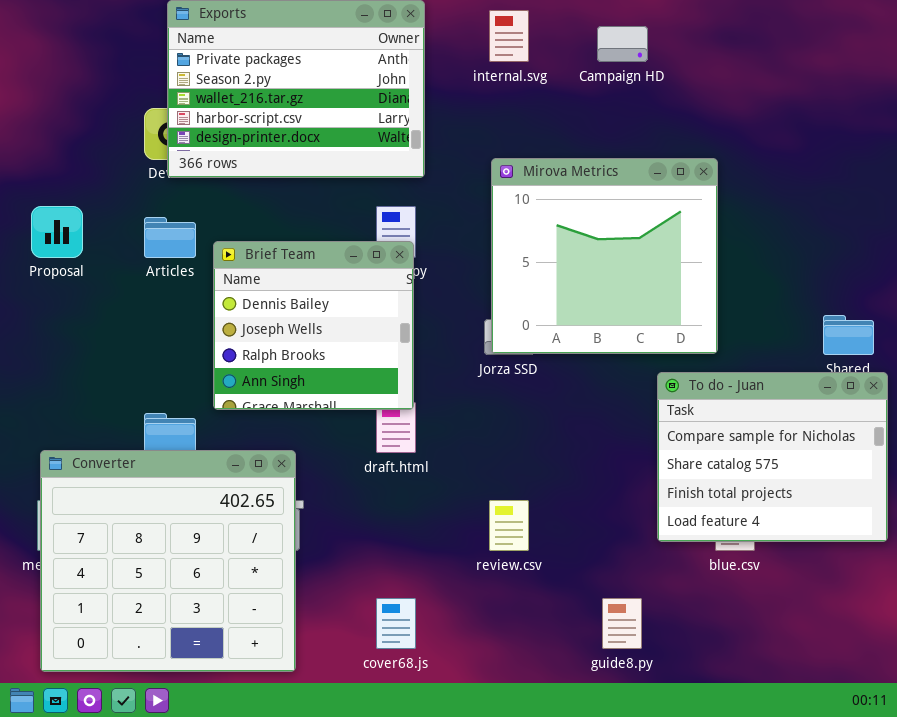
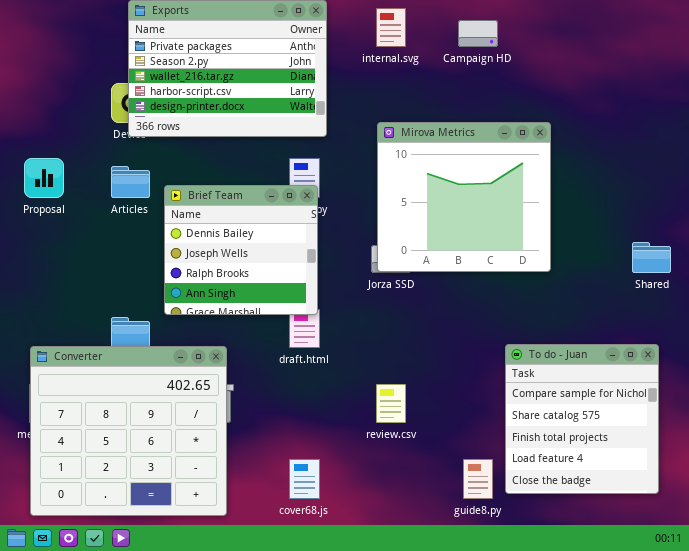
To do - Juan: [657,372,888,542] -> [505,344,659,494], moved, resized

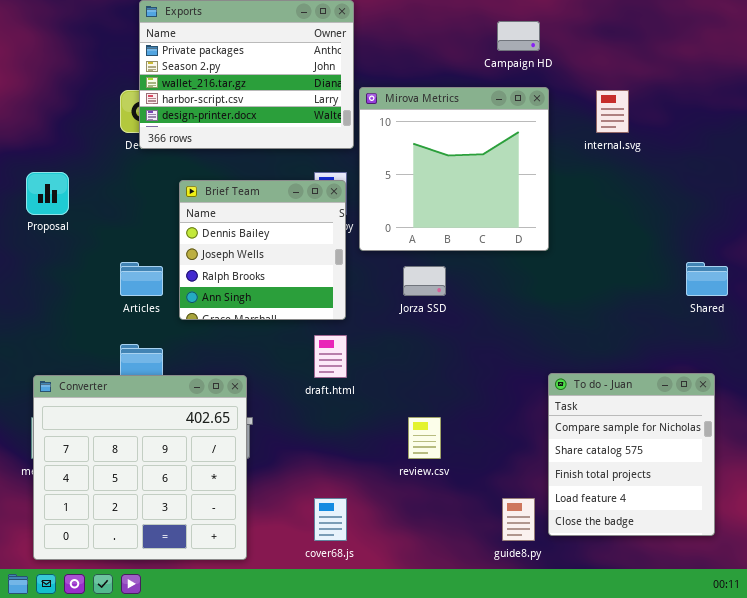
internal.svg: [376,8,406,47] -> [596,90,629,133], moved
Mirova Metrics: [377,122,551,272] -> [359,87,549,251], moved
Articles: [111,166,150,198] -> [120,262,163,296], moved
Brief Team: [164,185,318,315] -> [179,180,346,320], moved

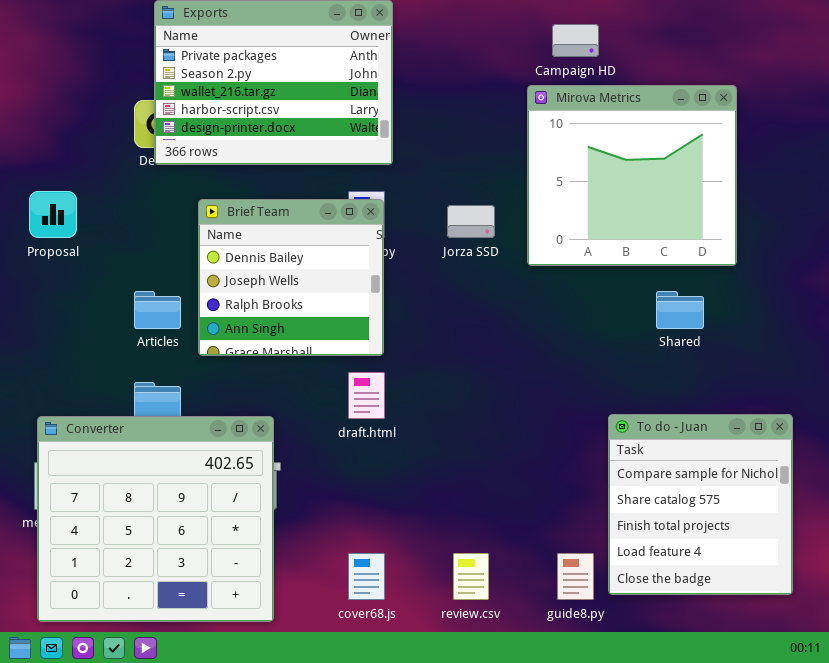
Mirova Metrics: [359,87,549,251] -> [527,85,737,266], moved
Shared: [686,262,728,296] -> [656,291,704,329], moved
Jorza SSD: [403,266,446,296] -> [447,205,495,238], moved
review.csv: [408,417,441,459] -> [453,553,489,600], moved

